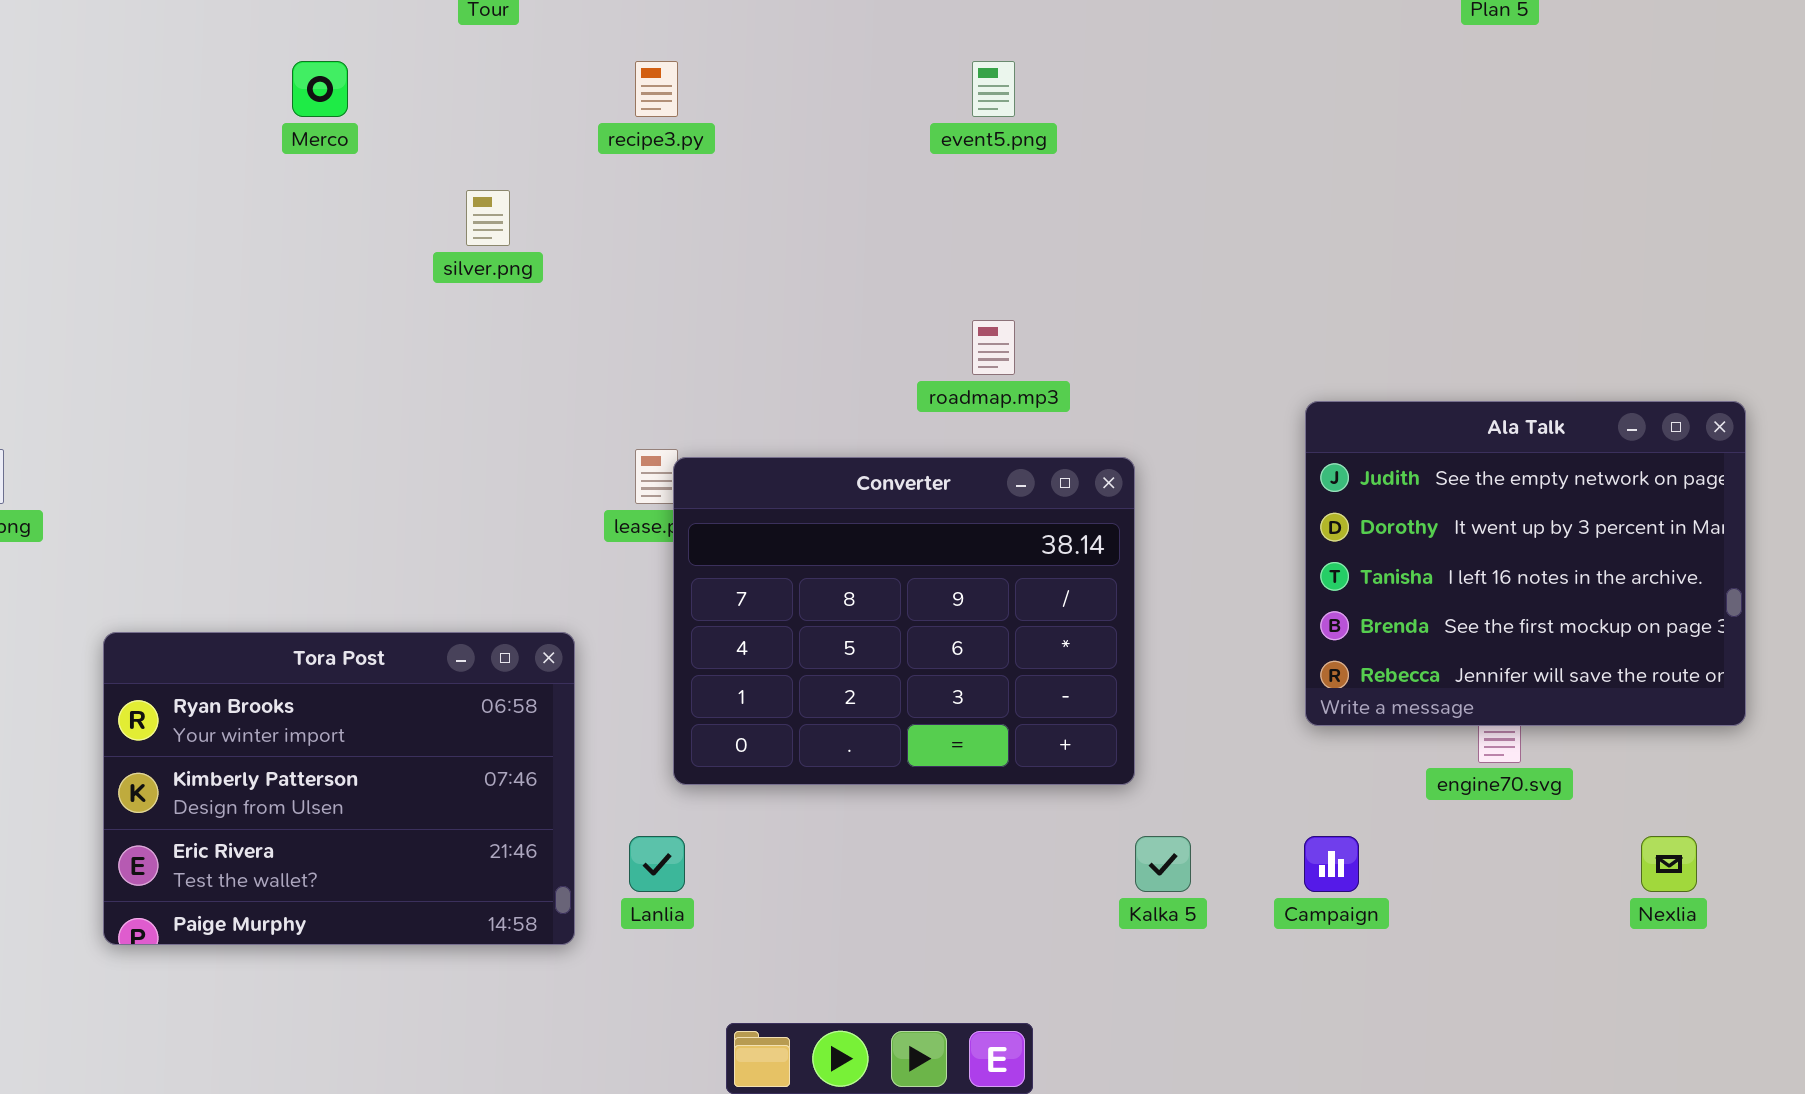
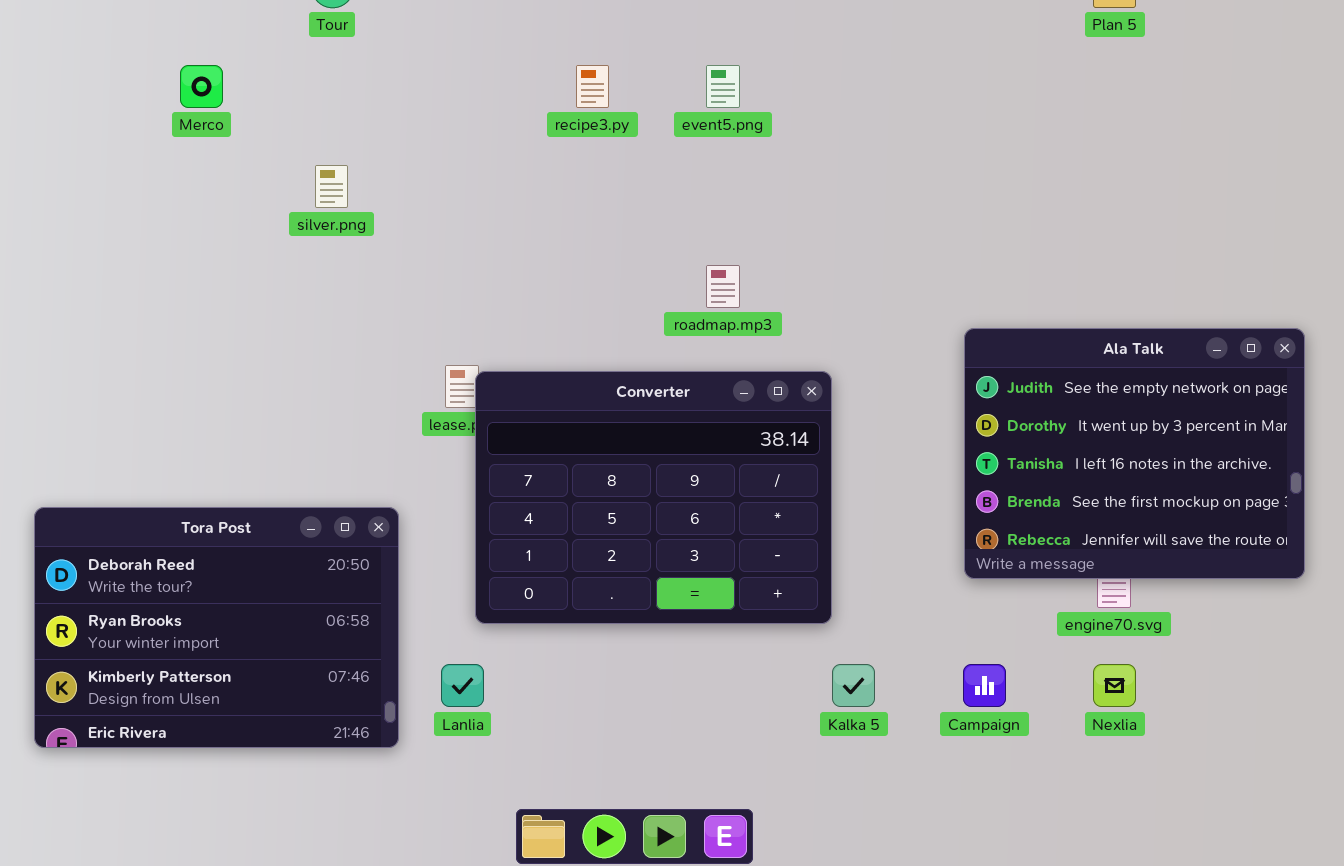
recipe3.py: [635,61,678,117] -> [576,65,609,108], moved
Tora Post: [103,632,575,945] -> [34,507,399,748], scrolled up 1 row
Nexlia: [1641,836,1697,892] -> [1093,664,1136,707], moved

